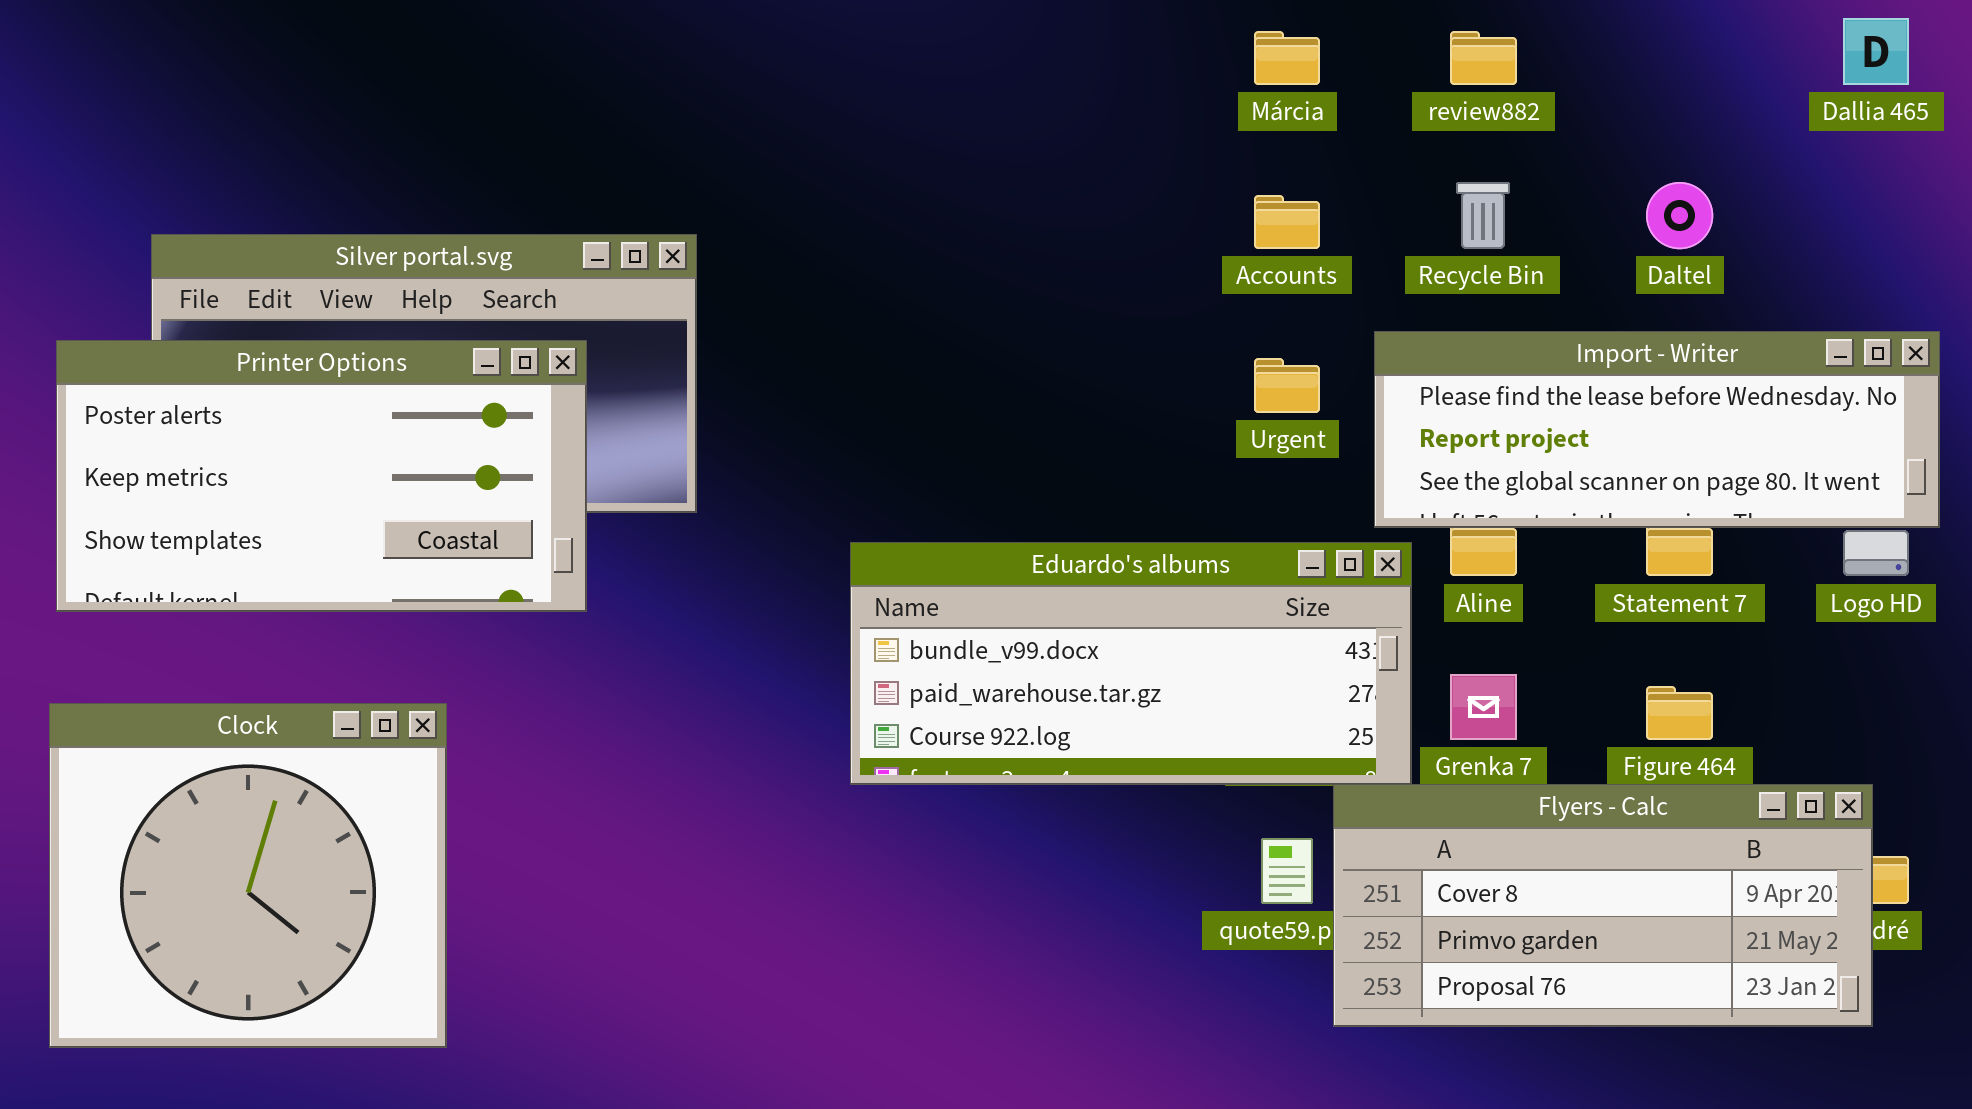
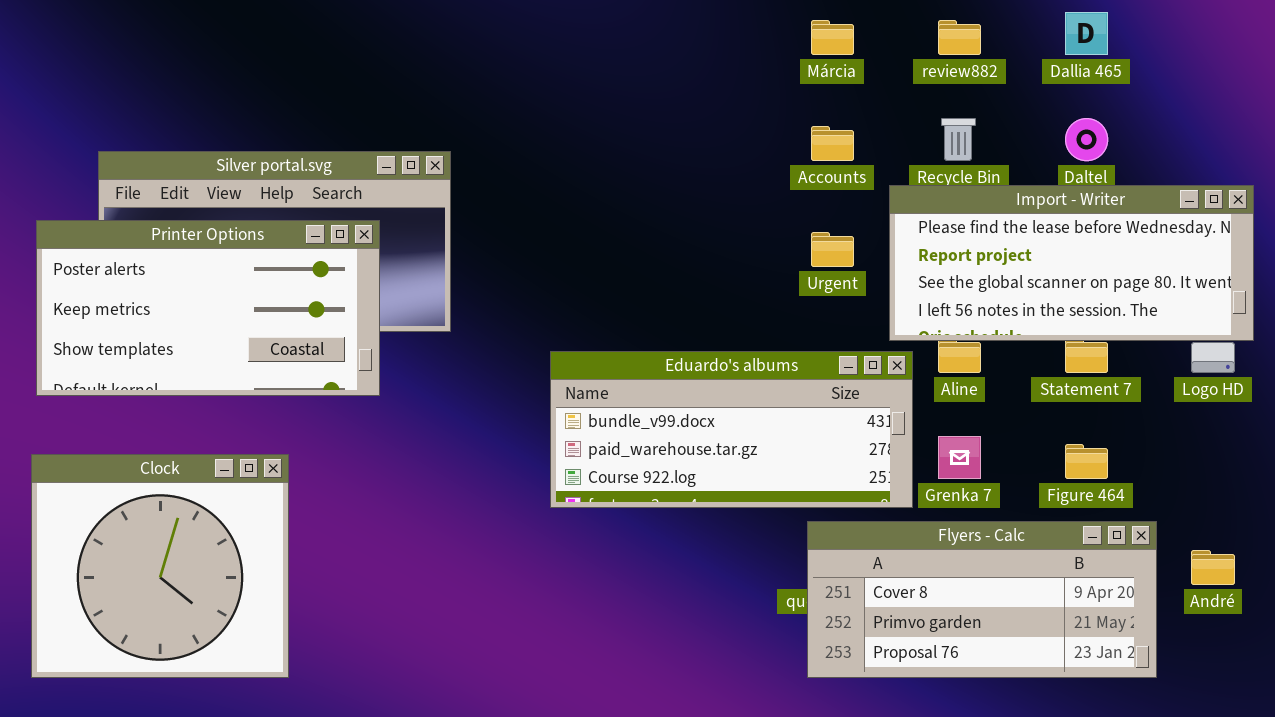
Dallia 465: [1843,18,1909,85] -> [1065,12,1108,55], moved
Import - Writer: [1374,331,1940,528] -> [889,185,1254,341], resized
Flyers - Calc: [1333,784,1873,1027] -> [807,521,1157,678], moved

